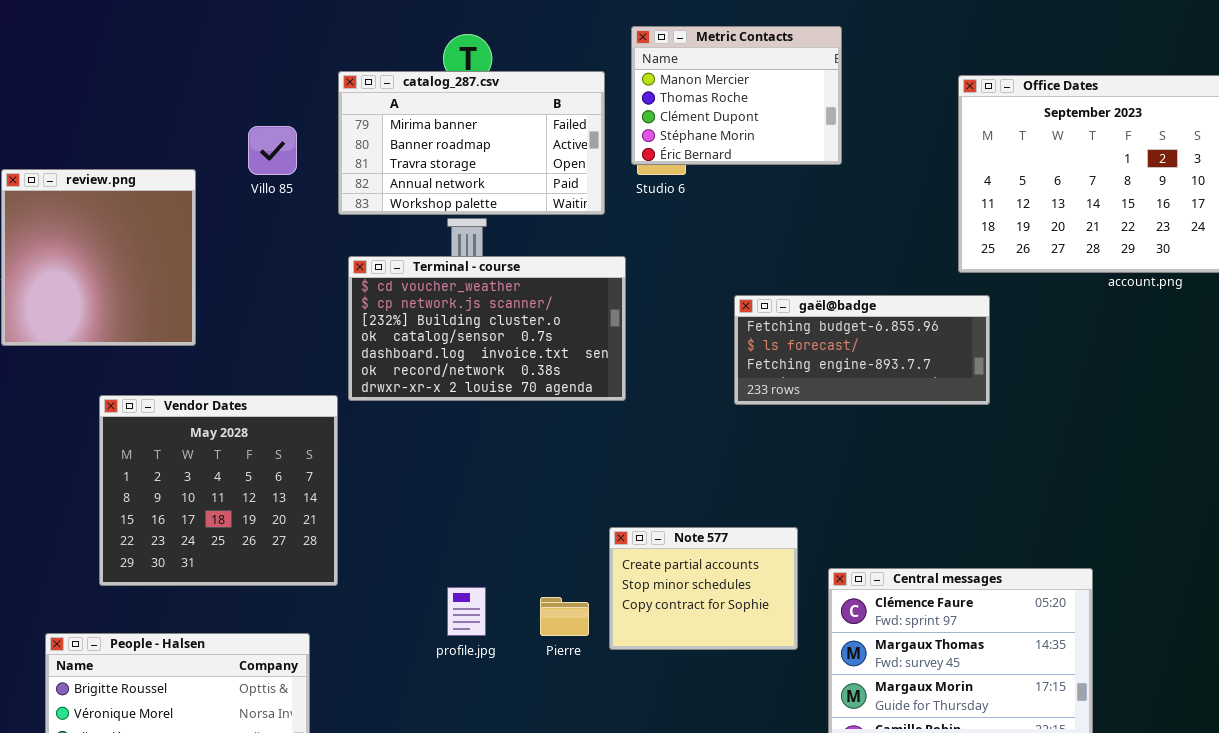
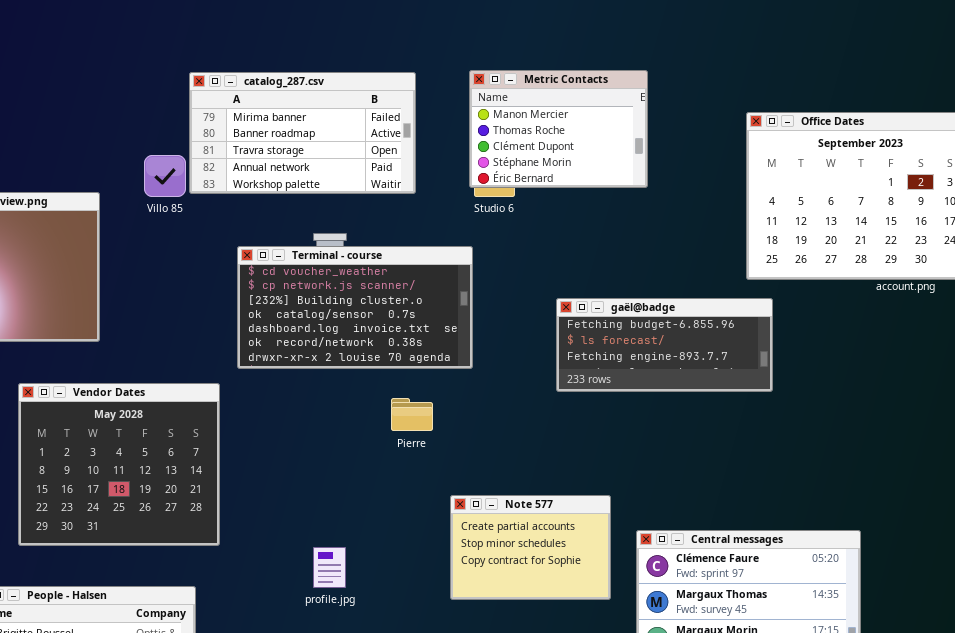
catalog_287.csv: [338,71,605,215] -> [189,72,416,194], moved
Terminal - course: [348,256,626,401] -> [237,246,473,369], moved
Pierre: [540,597,589,636] -> [391,398,433,431], moved

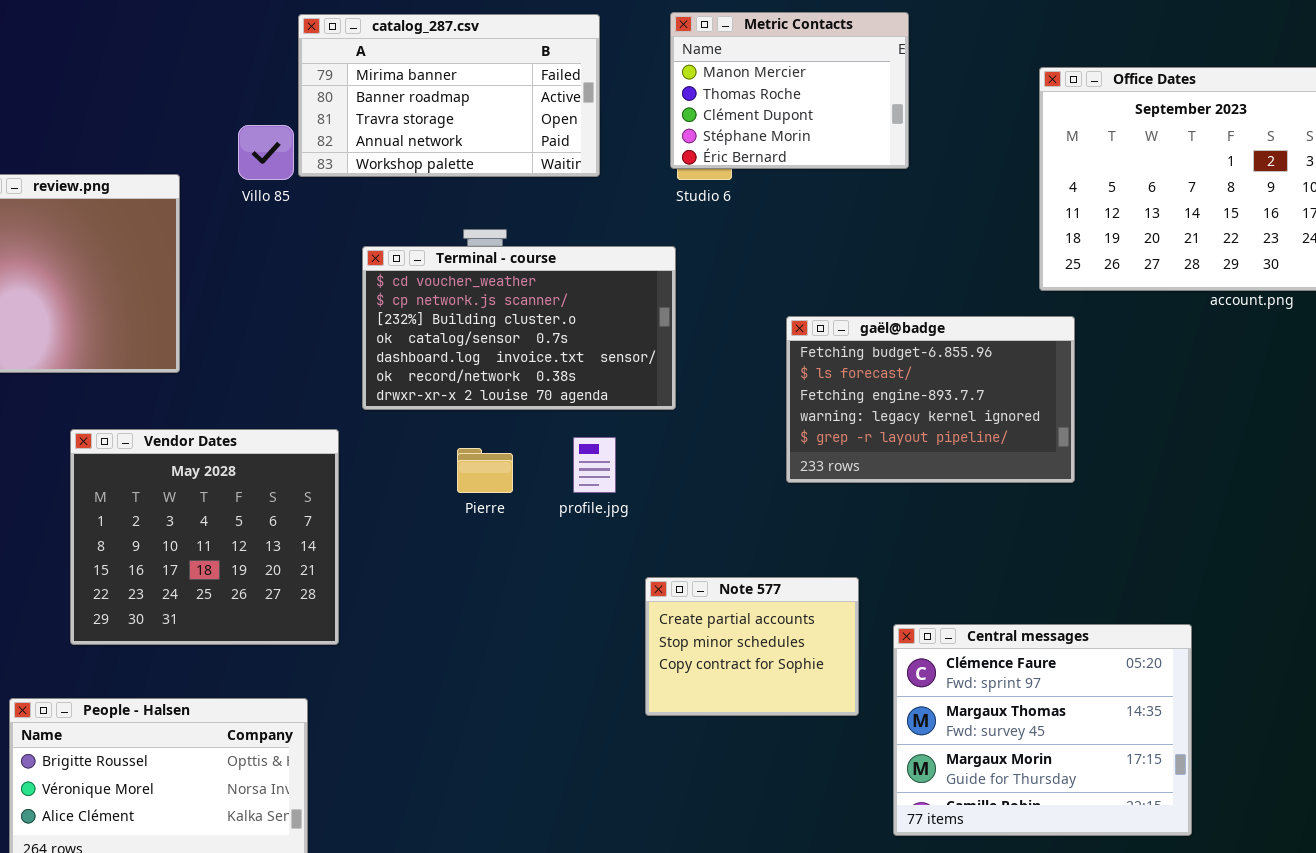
gaël@badge: [556,298,773,392] -> [786,316,1075,483], resized
Pierre: [391,398,433,431] -> [457,448,513,493], moved
profile.jpg: [313,547,346,588] -> [573,437,616,493], moved

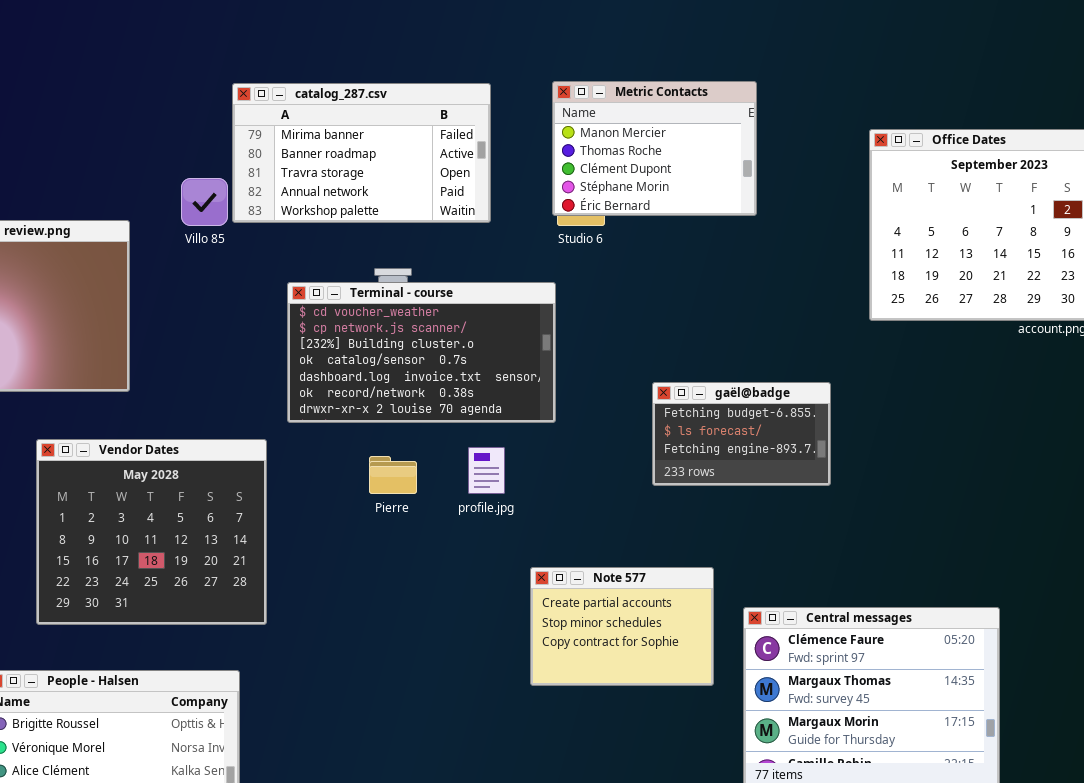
gaël@badge: [786,316,1075,483] -> [652,382,831,486], resized

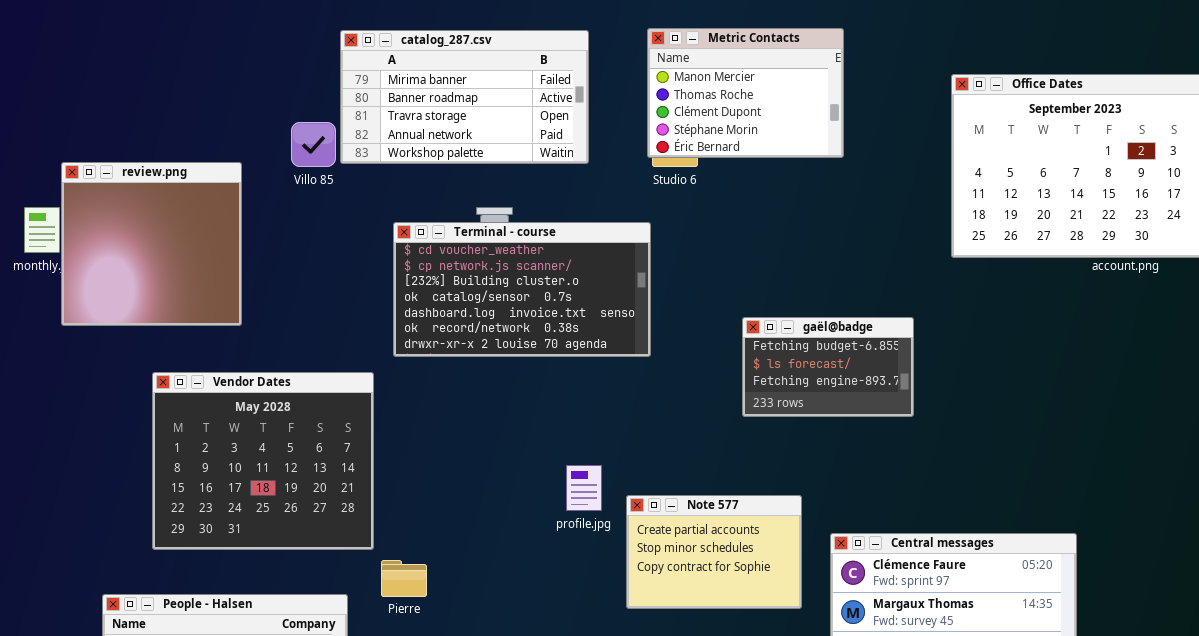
profile.jpg: [468,447,505,494] -> [566,465,602,511], moved
Pierre: [369,456,417,494] -> [381,560,427,597], moved

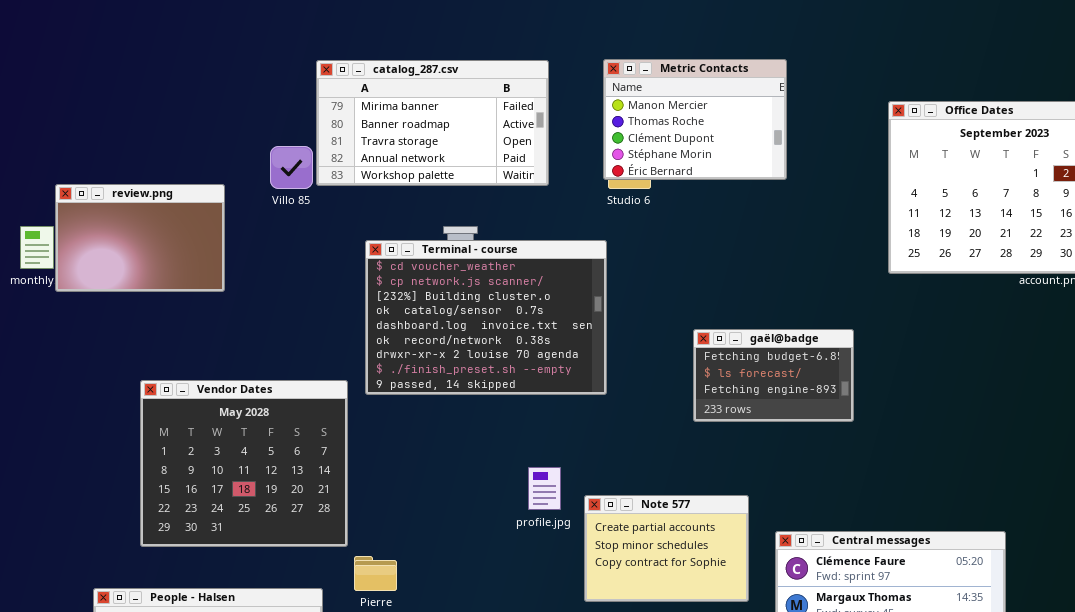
review.png: [61,162,242,326] -> [55,184,225,292], resized
Terminal - course: [393,222,651,357] -> [365,240,607,395], resized

